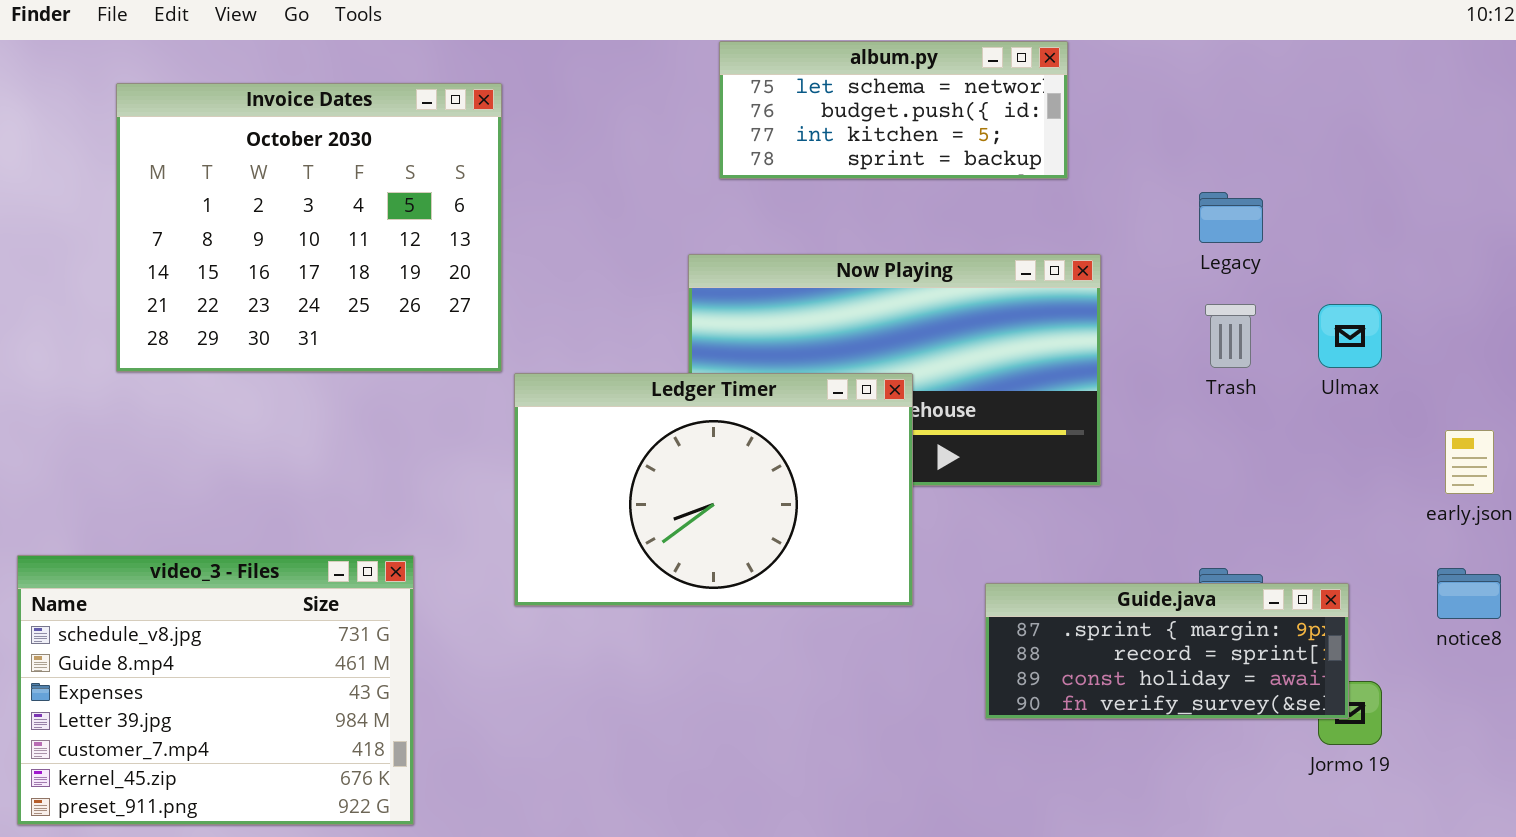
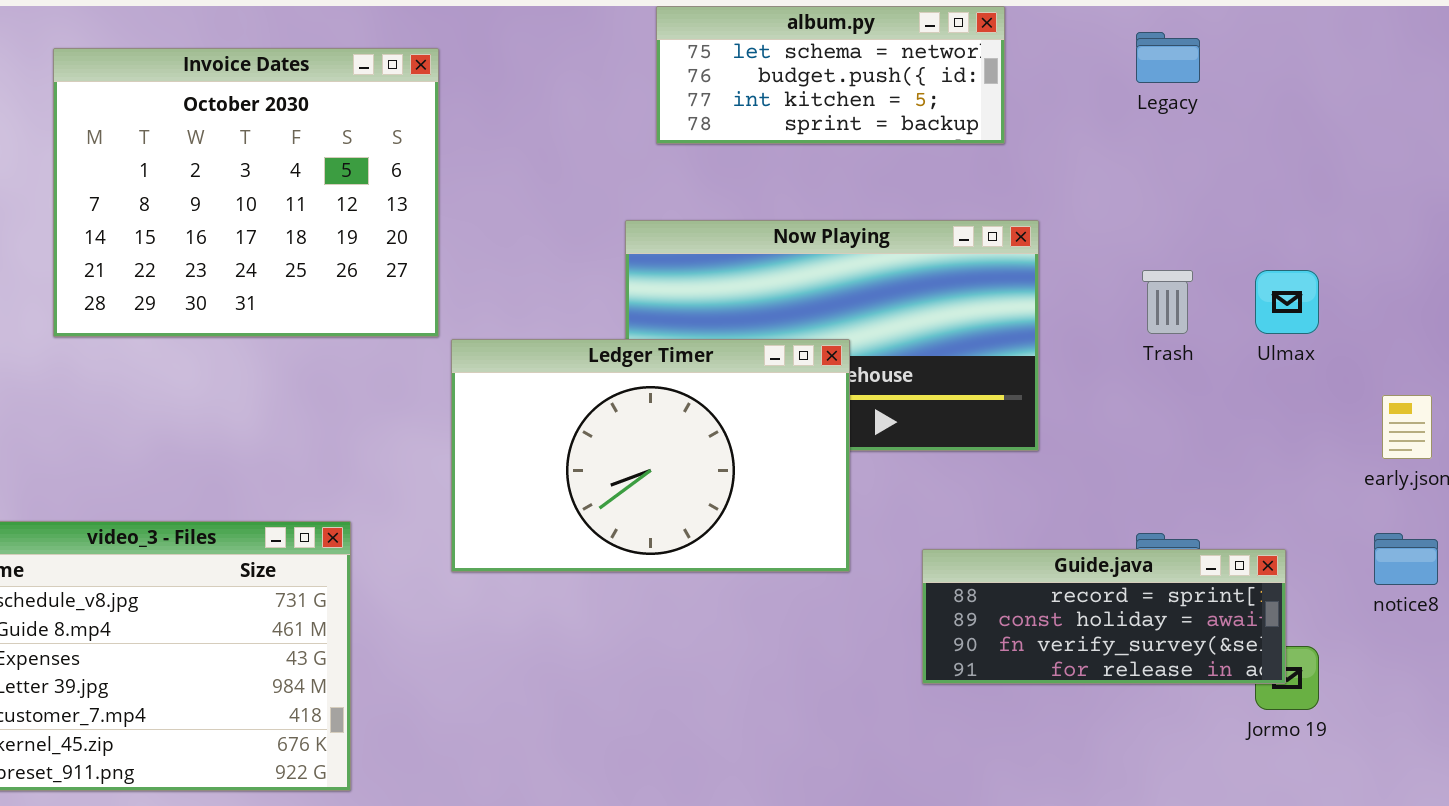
Legacy: [1199,192,1263,243] -> [1136,32,1200,83], moved
Guide.java: [985,583,1349,719] -> [922,549,1286,684], scrolled down 1 row

